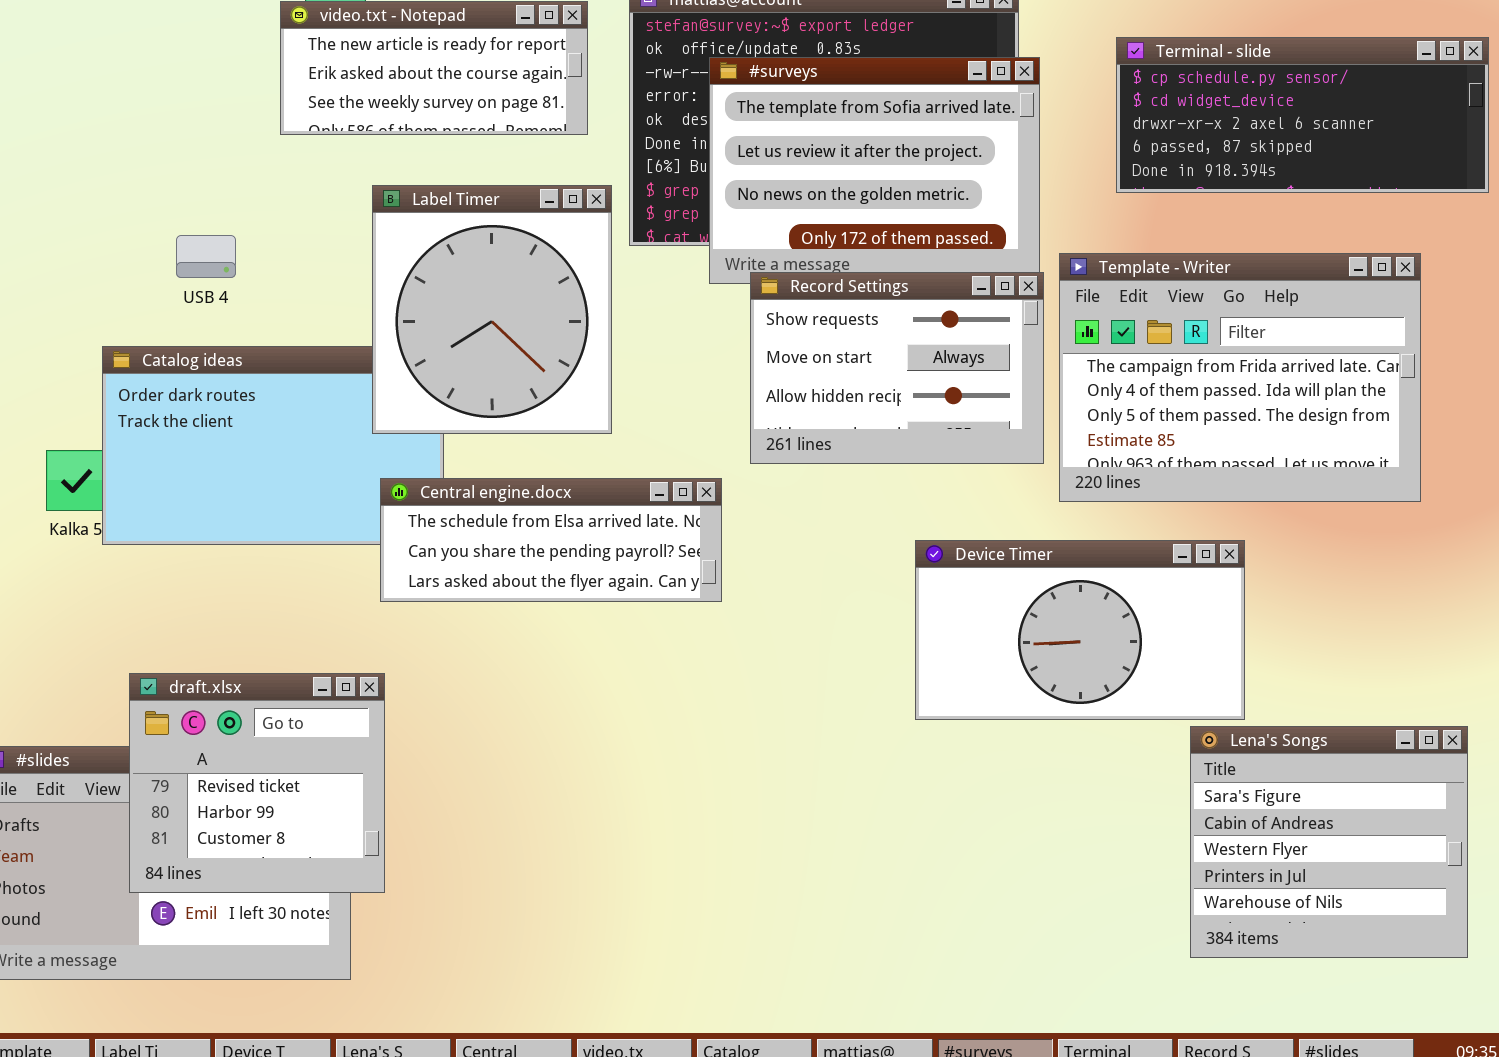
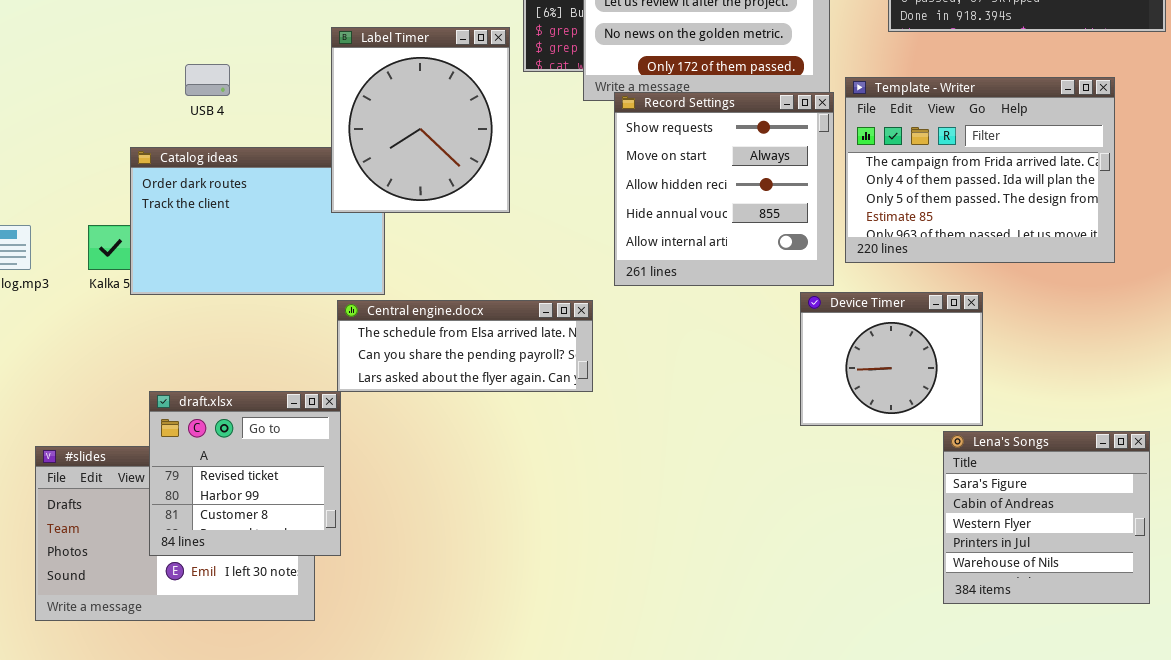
Record Settings: [750,272,1044,464] -> [614,92,834,286], resized
Central engine.docx: [380,478,722,602] -> [337,300,593,392], moved
Device Timer: [915,540,1245,720] -> [800,292,983,426], resized

